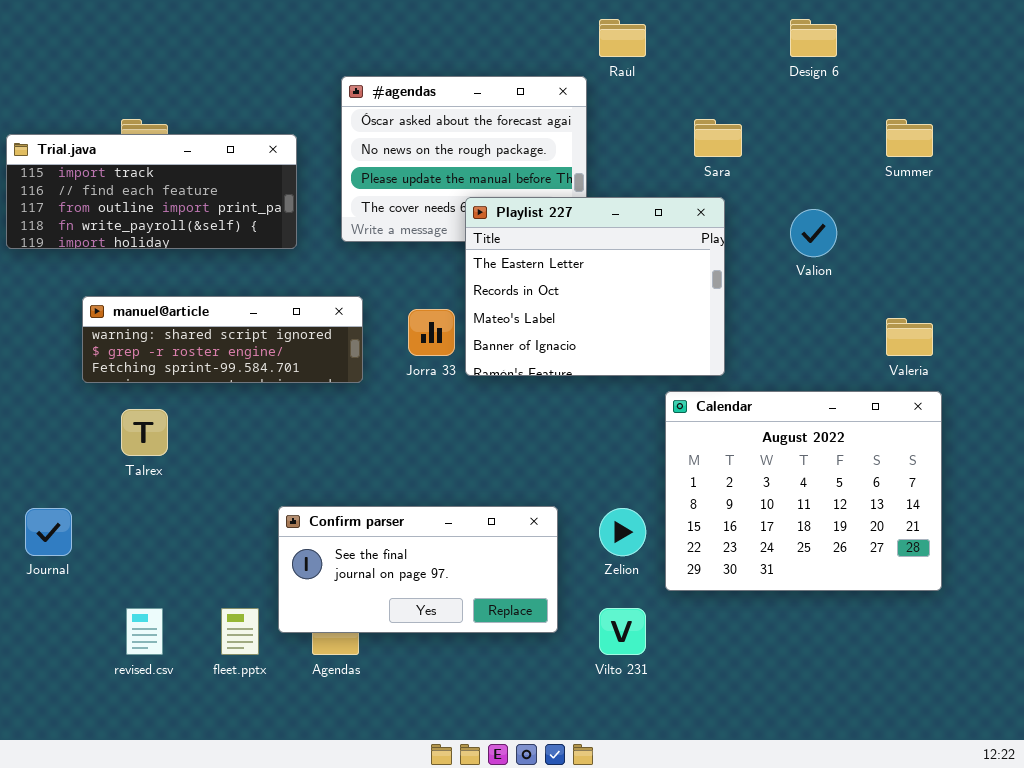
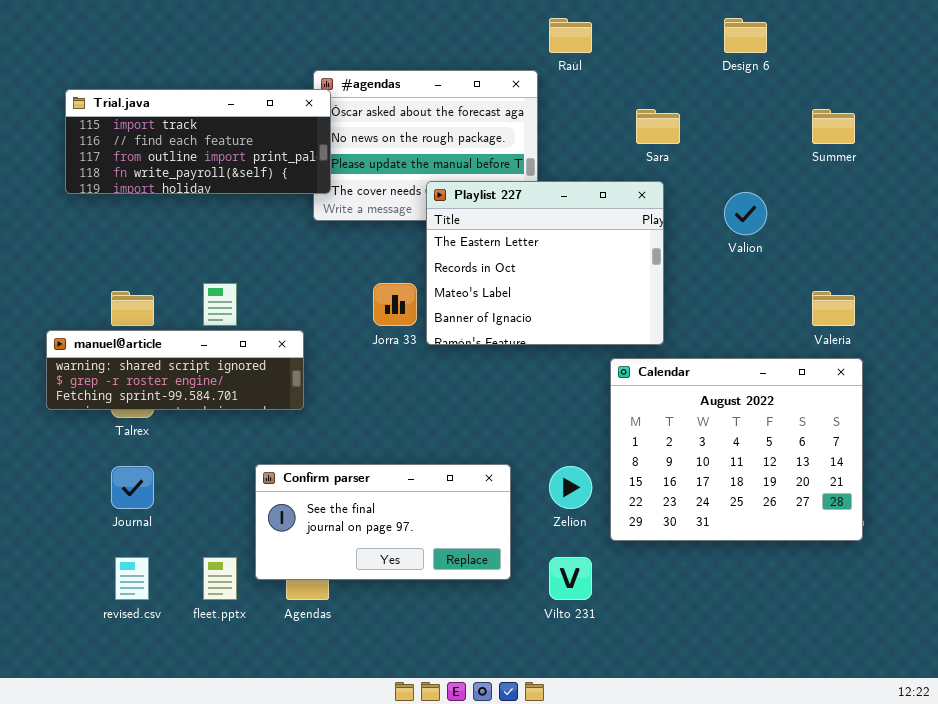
Trial.java: [6,134,297,249] -> [65,89,331,194], moved
manuel@article: [82,296,363,383] -> [46,330,304,410], moved
Journal: [25,508,72,556] -> [111,466,154,509], moved

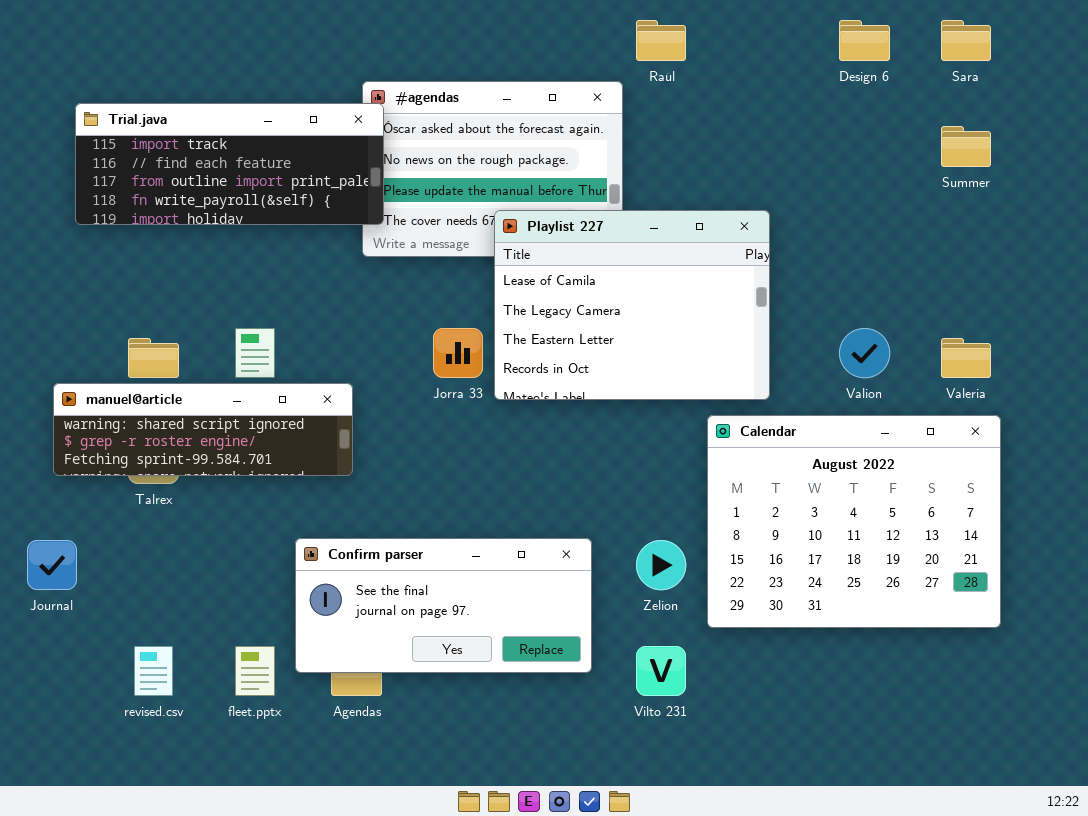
Sara: [636,109,680,144] -> [941,20,991,61], moved
Playlist 227: [426,181,664,345] -> [494,210,770,400], scrolled up 2 rows
Valion: [724,192,767,235] -> [839,328,890,378], moved
Journal: [111,466,154,509] -> [27,540,77,590], moved

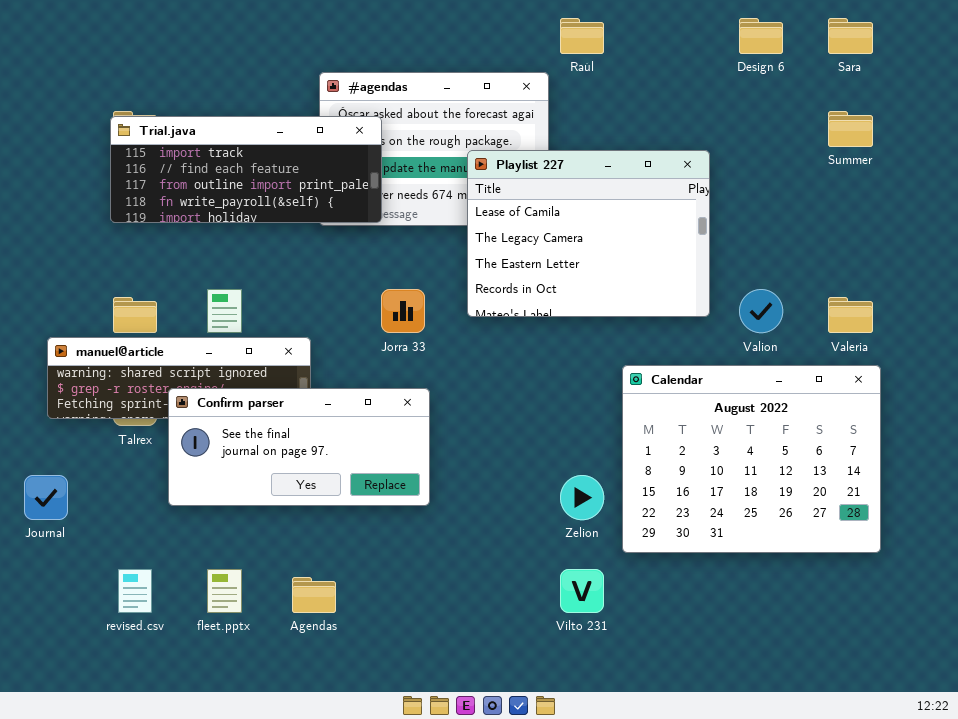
Trial.java: [75,103,384,225] -> [110,116,382,223], moved
Playlist 227: [494,210,770,400] -> [467,150,710,317], moved
Confirm parser: [295,538,592,673] -> [168,388,430,506], moved

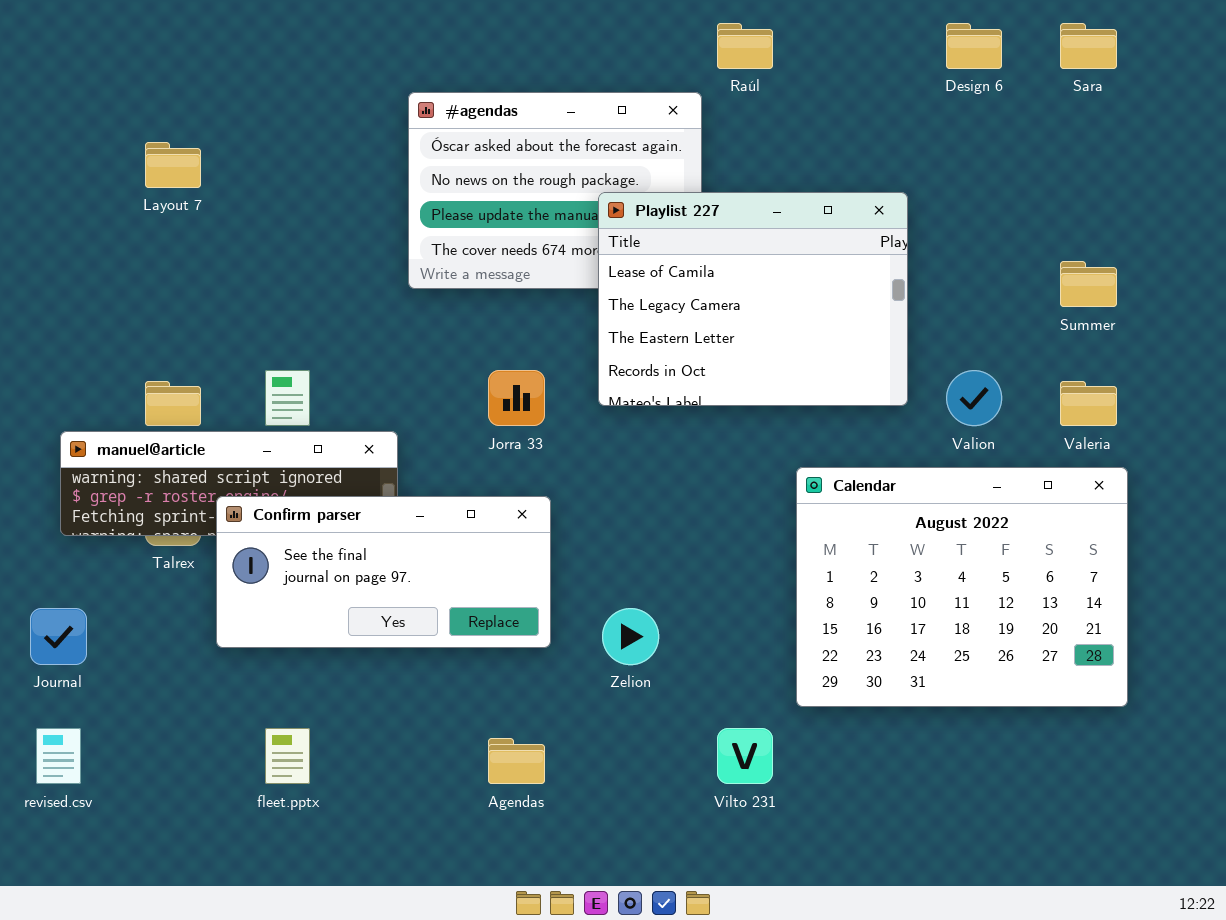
Summer: [828,111,873,147] -> [1060,261,1117,307], moved
Trial.java: [110,116,382,223] -> none, closed
Zelion: [560,475,604,520] -> [602,608,659,665], moved
revised.csv: [118,569,152,613] -> [36,728,81,784], moved
Agendas: [292,577,336,613] -> [488,738,545,784], moved

